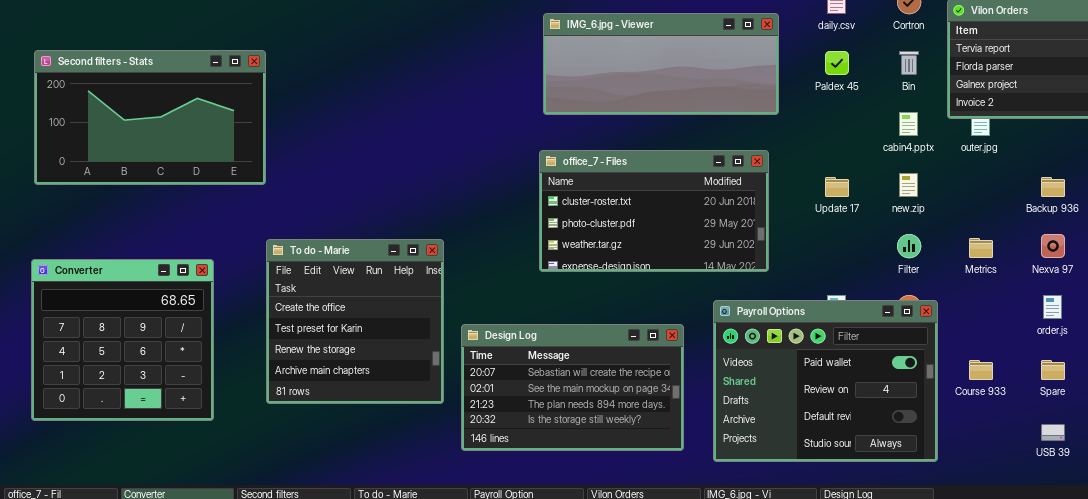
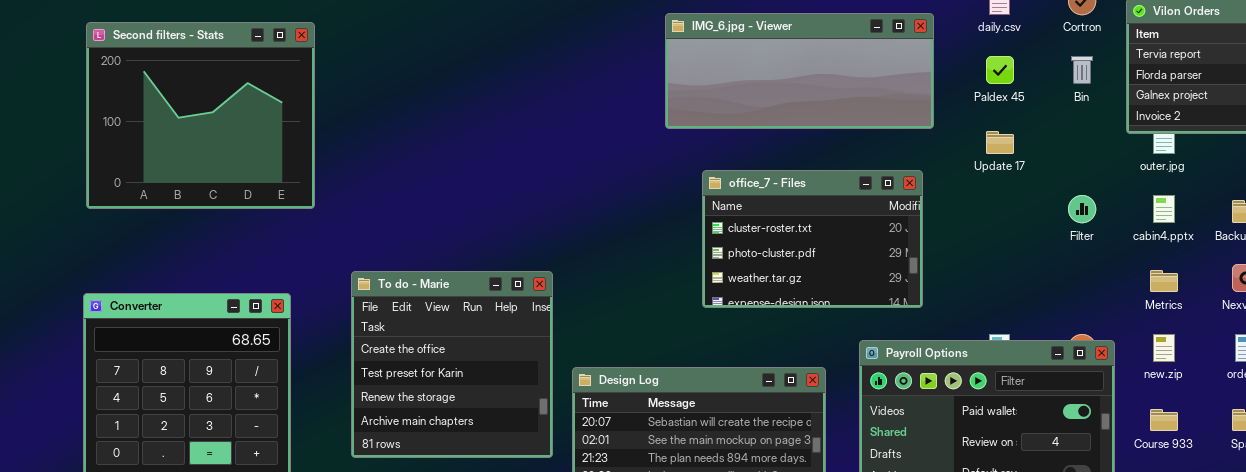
Second filters - Stats: [34,50,266,185] -> [86,22,315,209], resized
cabin4.pptx: [899,112,918,136] -> [1153,195,1175,223], moved
office_7 - Files: [539,150,769,272] -> [702,170,923,308], resized
new.zip: [899,173,918,197] -> [1153,334,1175,362], moved
Update 17: [825,177,849,197] -> [986,131,1014,154], moved
Filter: [897,234,921,258] -> [1068,195,1096,223], moved

